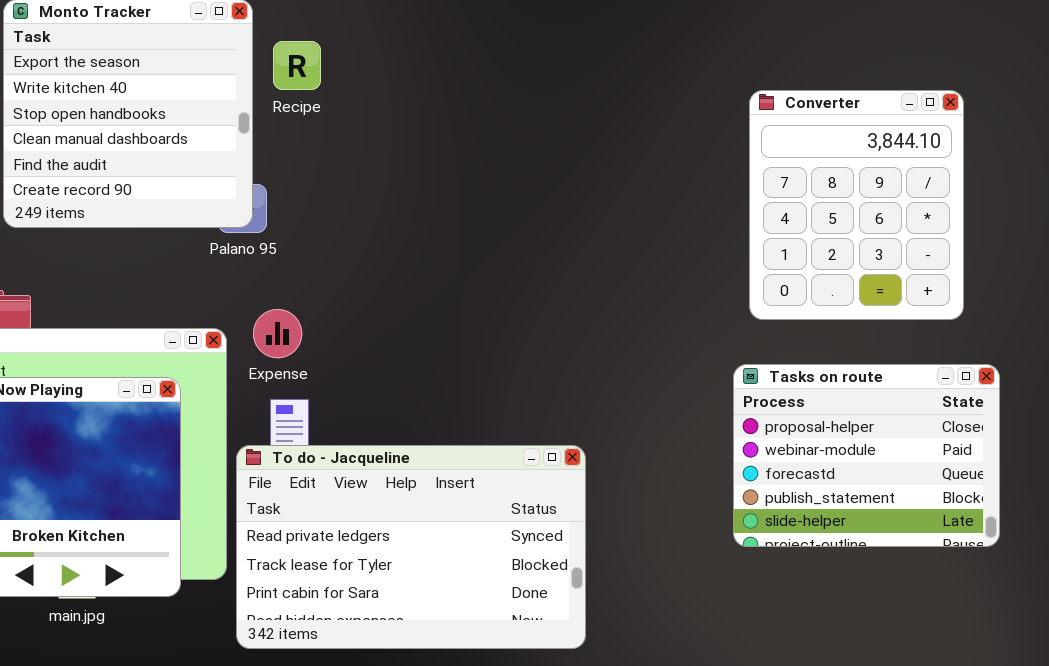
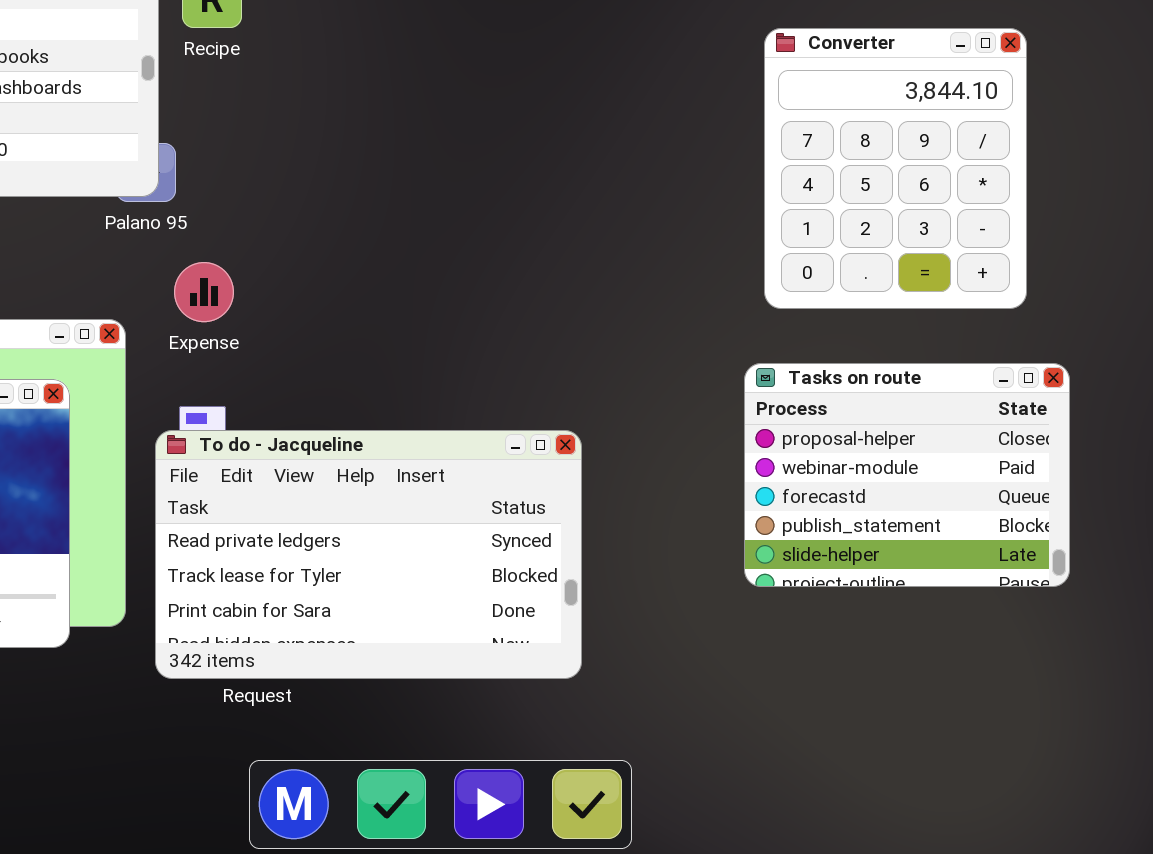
Expense: [253,309,302,358] -> [174,262,234,322], moved
To do - Jacqueline: [236,445,586,649] -> [155,430,582,679], moved

